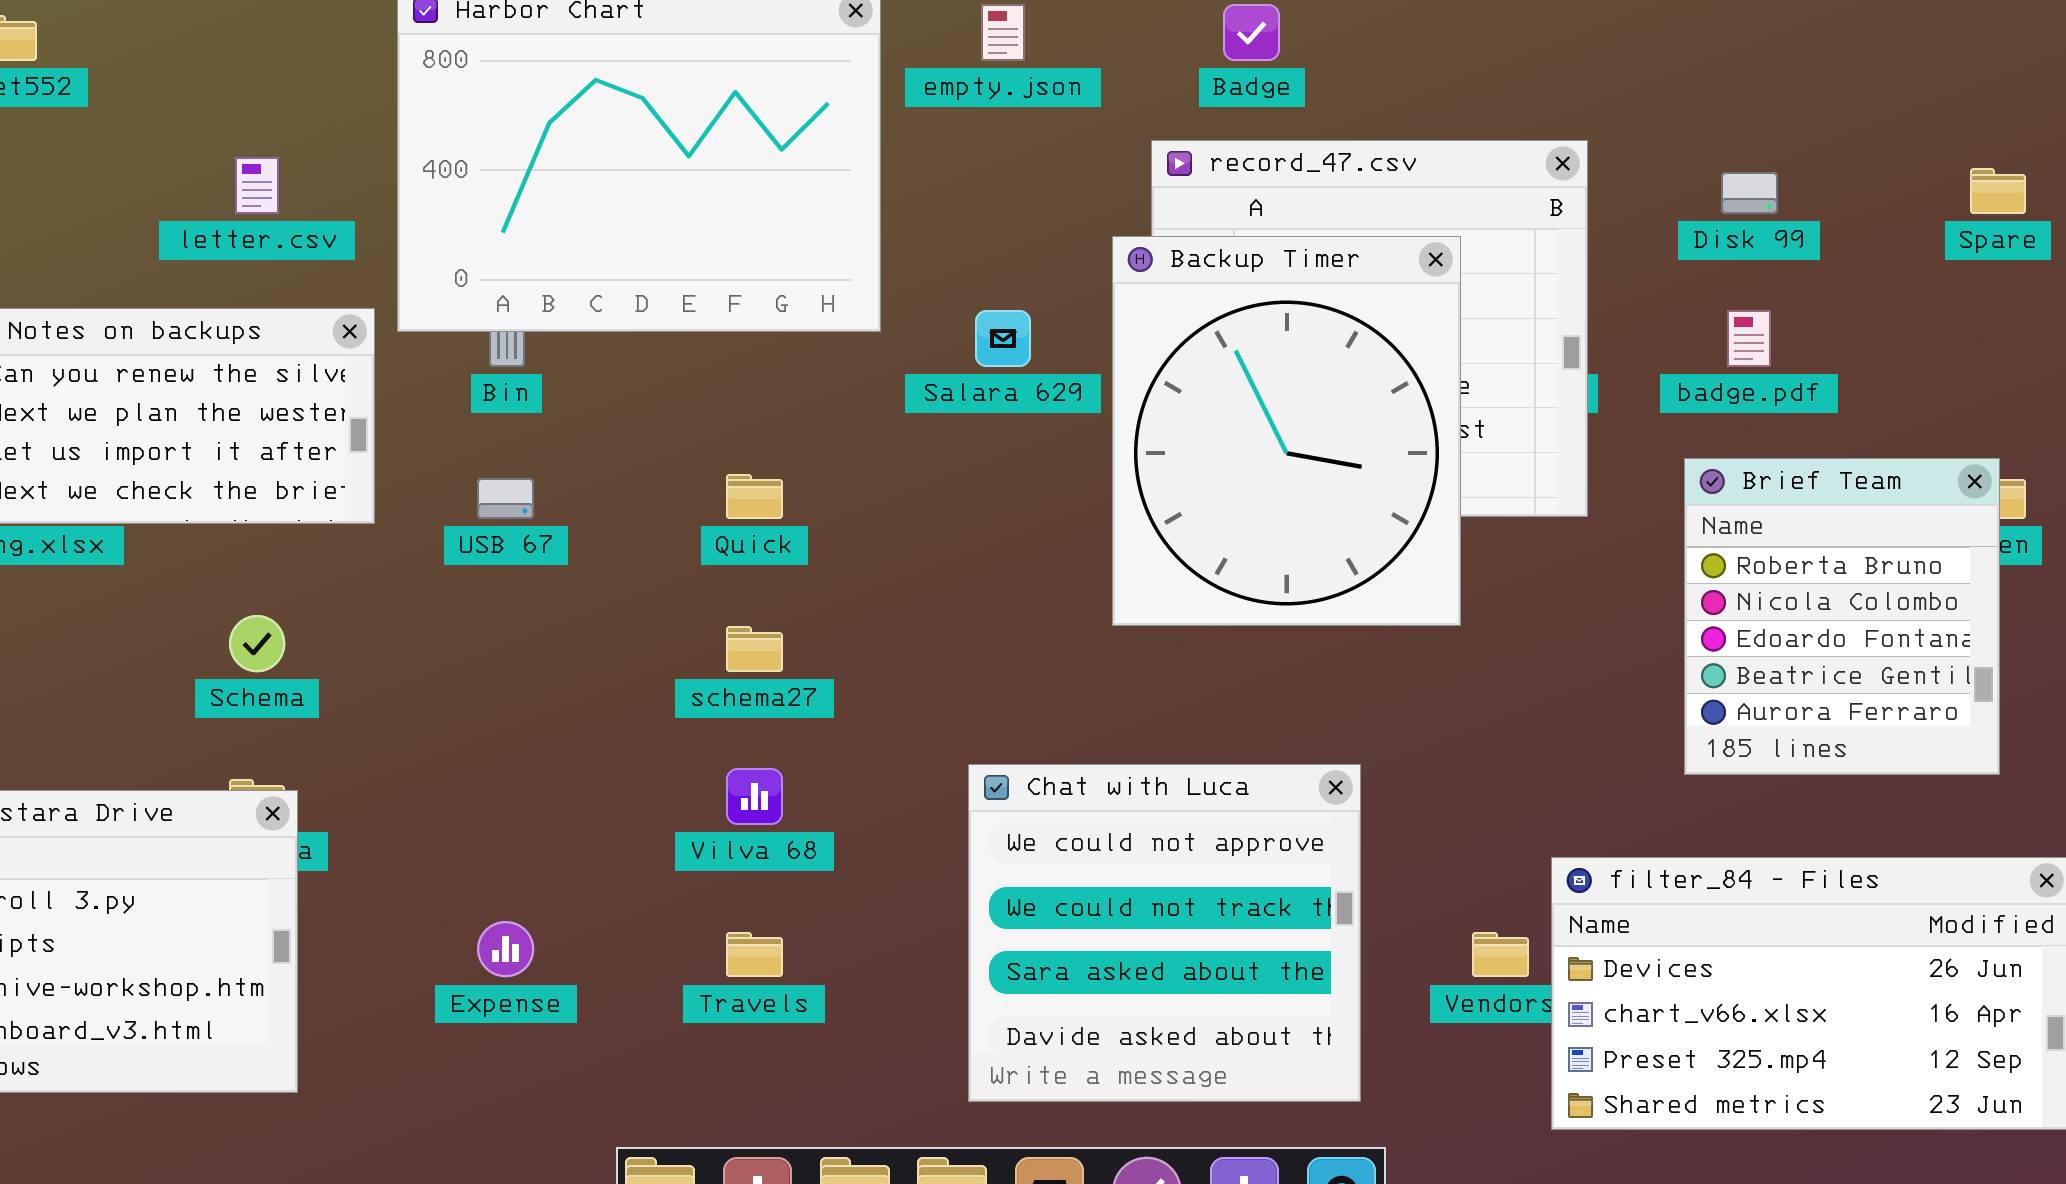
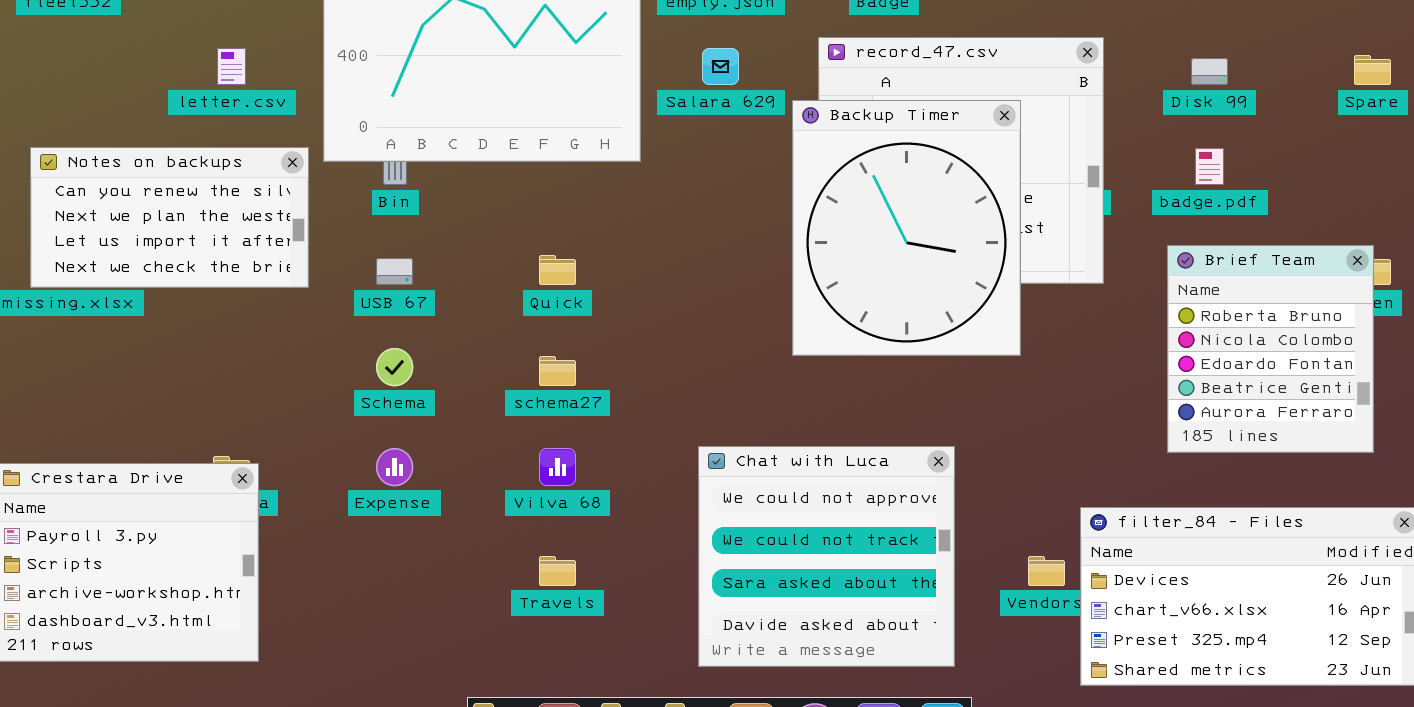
Salara 629: [975,310,1031,367] -> [702,48,739,85], moved
Schema: [229,615,285,672] -> [376,348,413,386], moved
Expense: [477,921,534,977] -> [376,448,413,486], moved

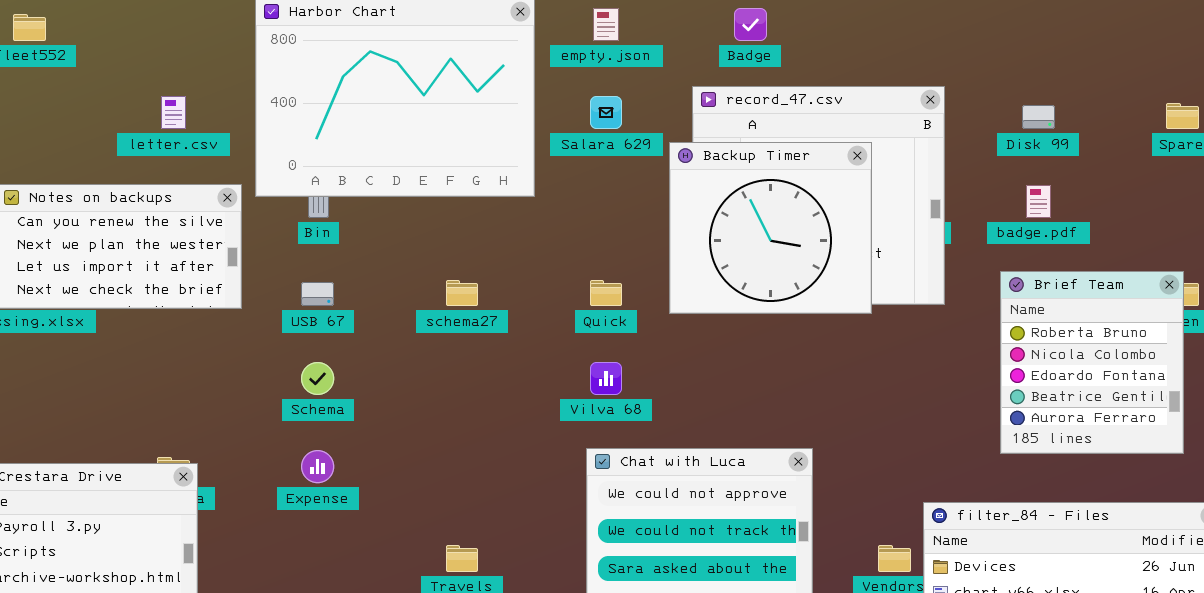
Backup Timer: [792,100,1021,356] -> [669,142,872,314], resized
Quick: [539,255,576,285] -> [590,280,622,306], moved
schema27: [539,356,576,386] -> [446,280,478,306], moved
Vilva 68: [539,448,576,486] -> [590,362,622,395], moved

